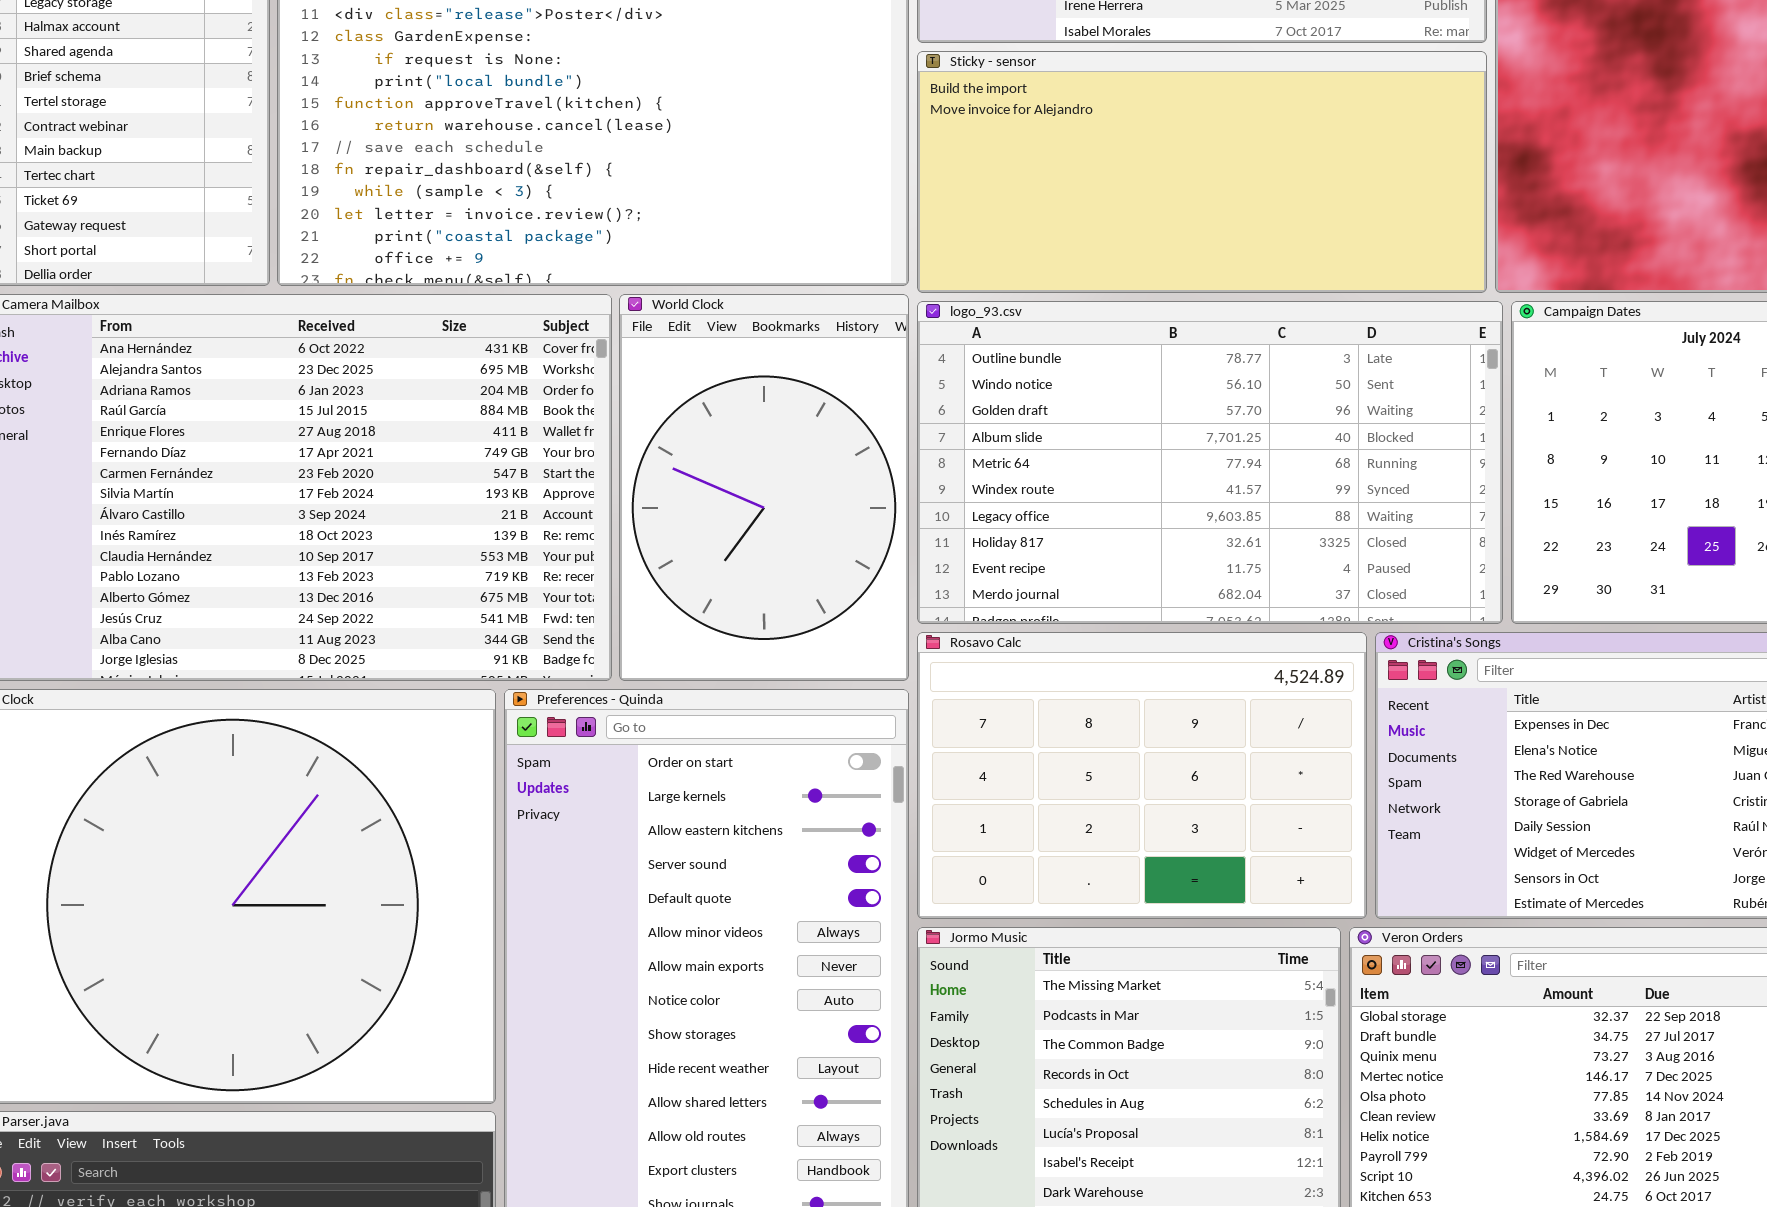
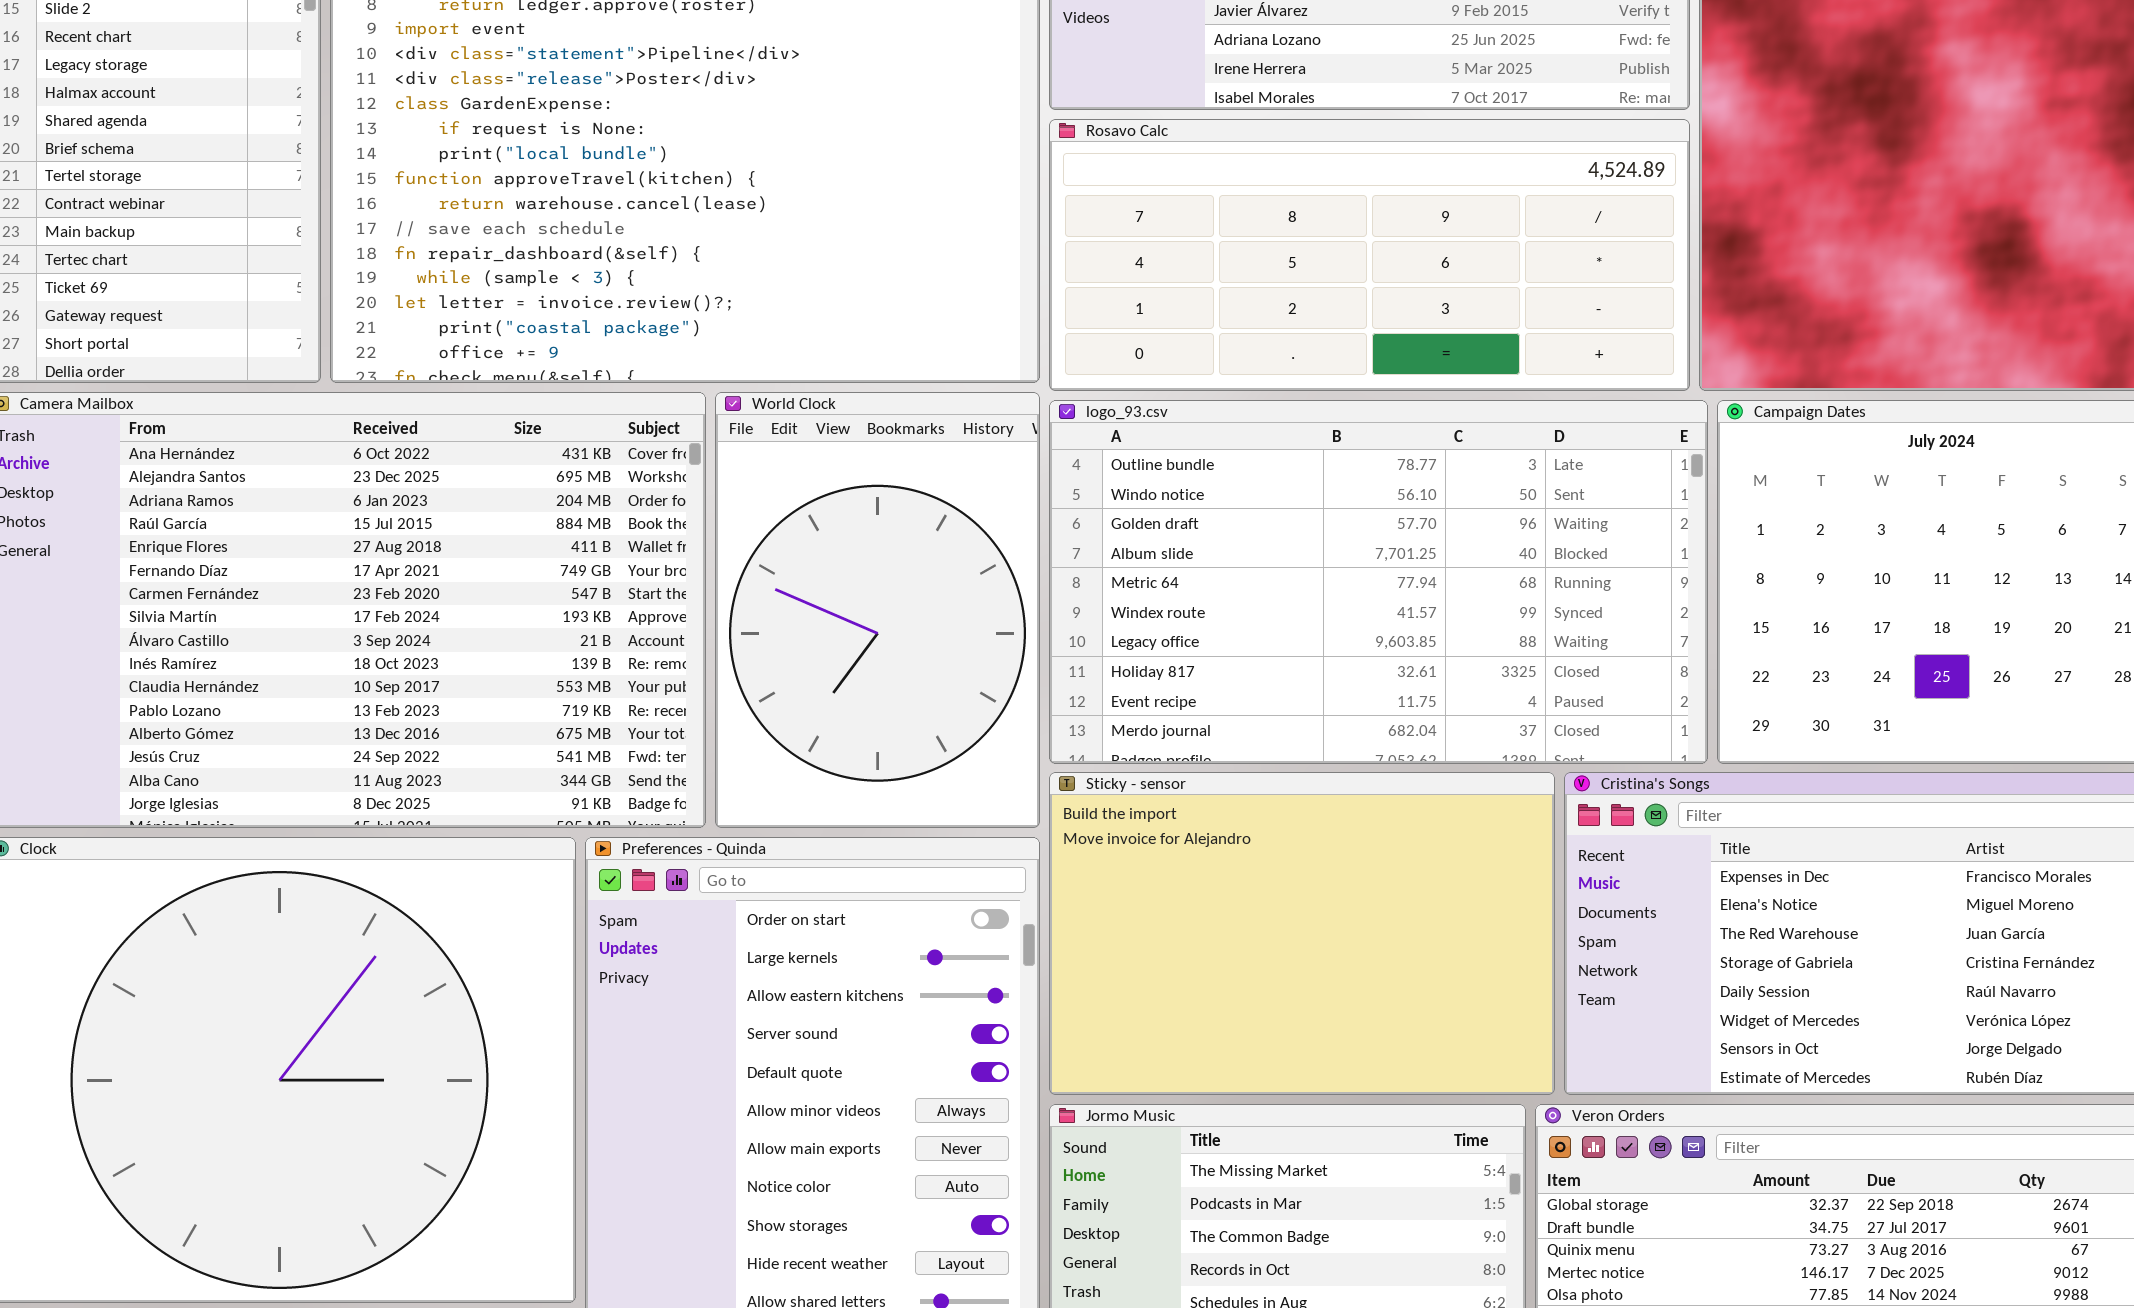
Sticky - sensor: [917,51,1487,293] -> [1049,772,1555,1095], moved, resized
Rosavo Calc: [917,632,1367,919] -> [1049,119,1690,391], moved, resized

